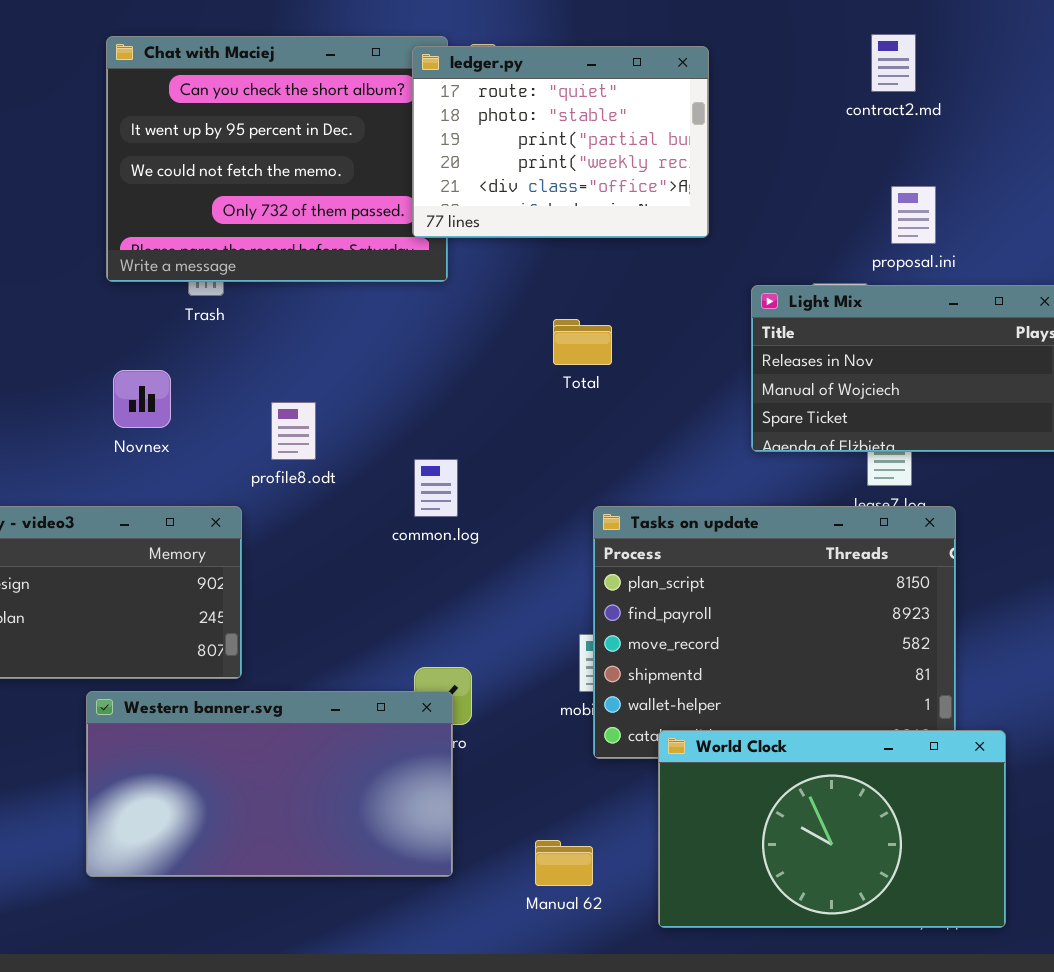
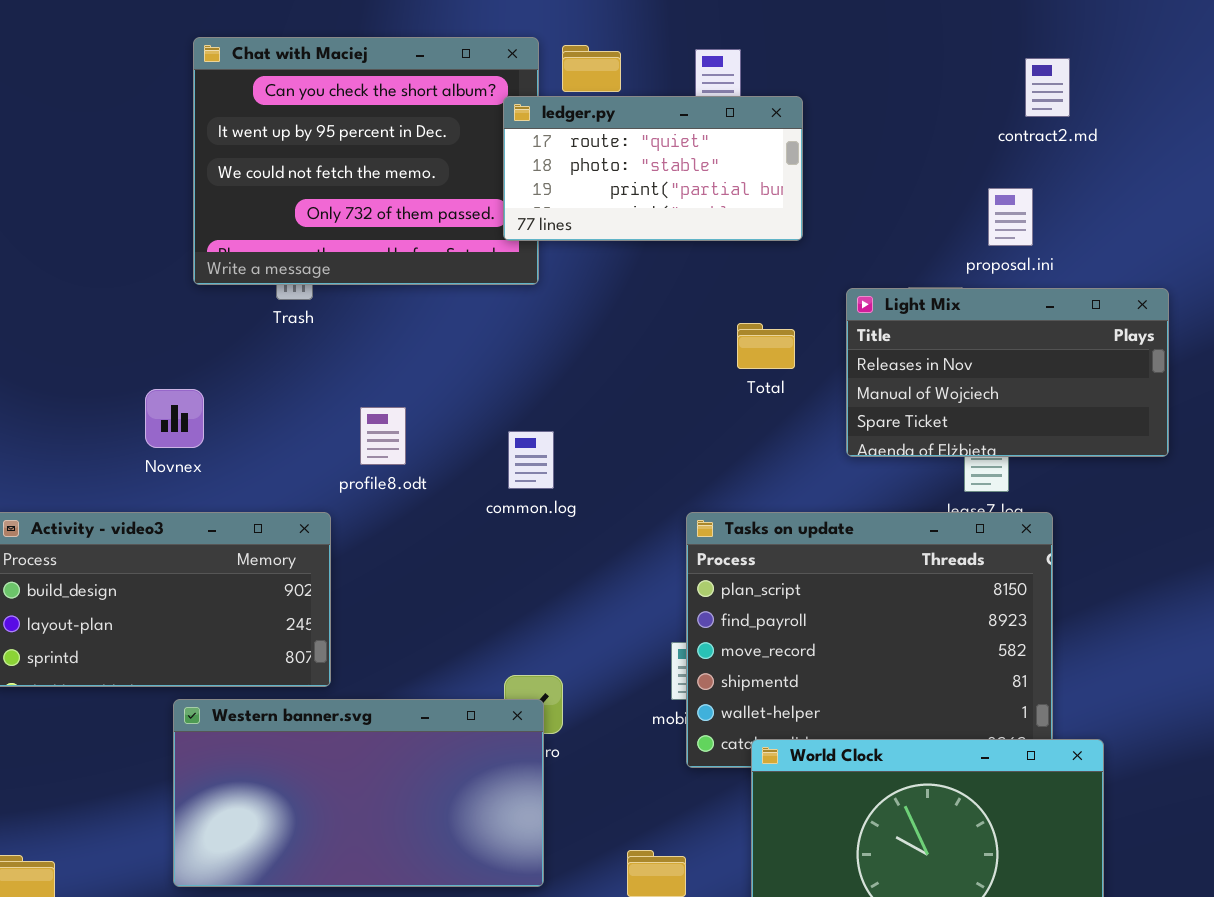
contract2.md: [871,34,916,92] -> [1025,58,1070,117], moved
ledger.py: [412,46,709,238] -> [503,96,803,241], resized
Total: [553,319,612,365] -> [737,323,795,369], moved
Novnex: [113,370,171,428] -> [145,389,204,448], moved
common.log: [414,459,458,517] -> [508,431,554,489], moved

